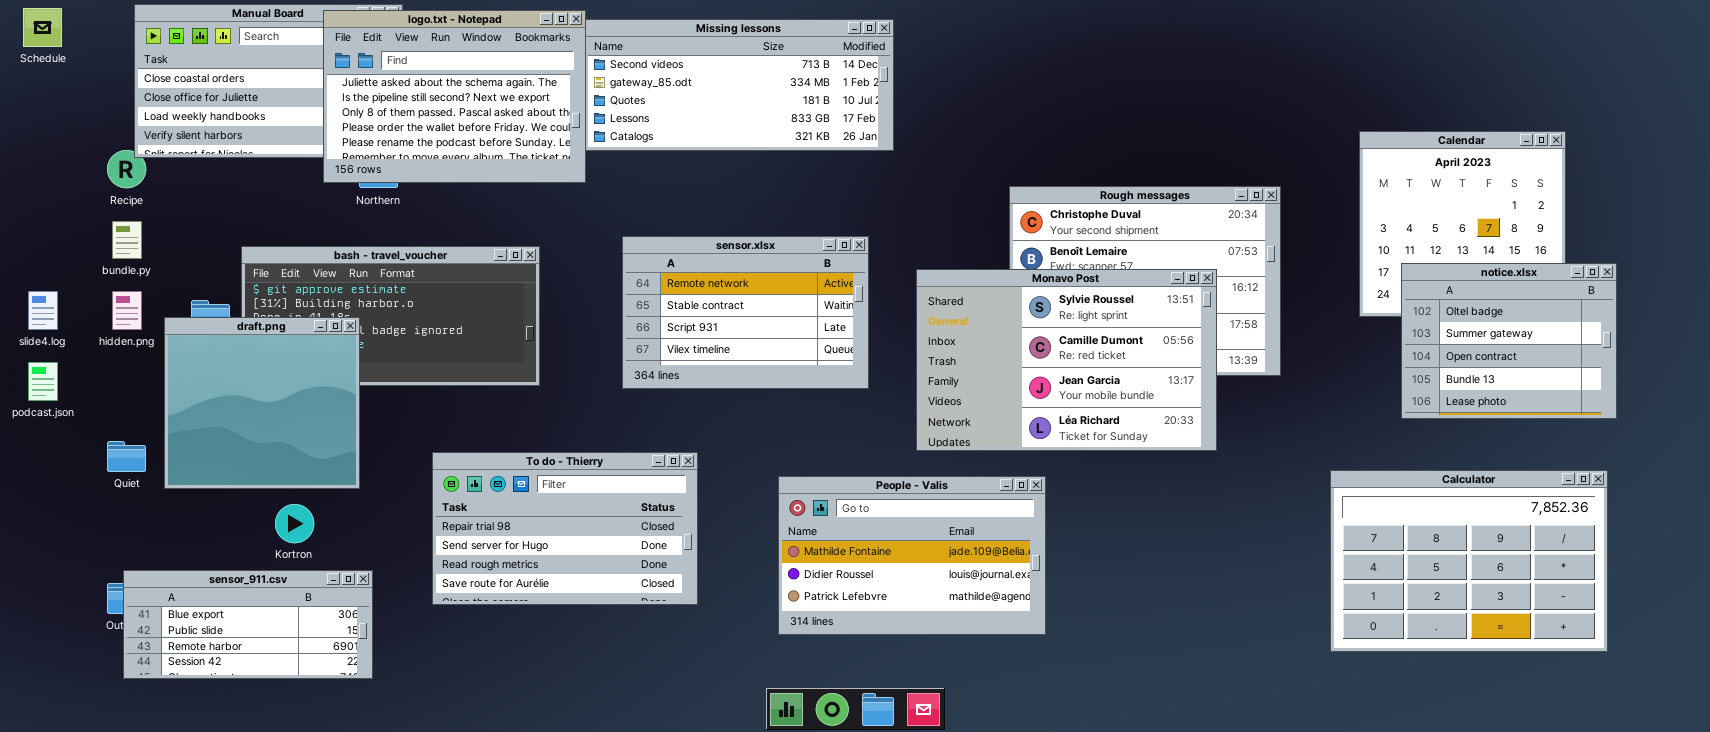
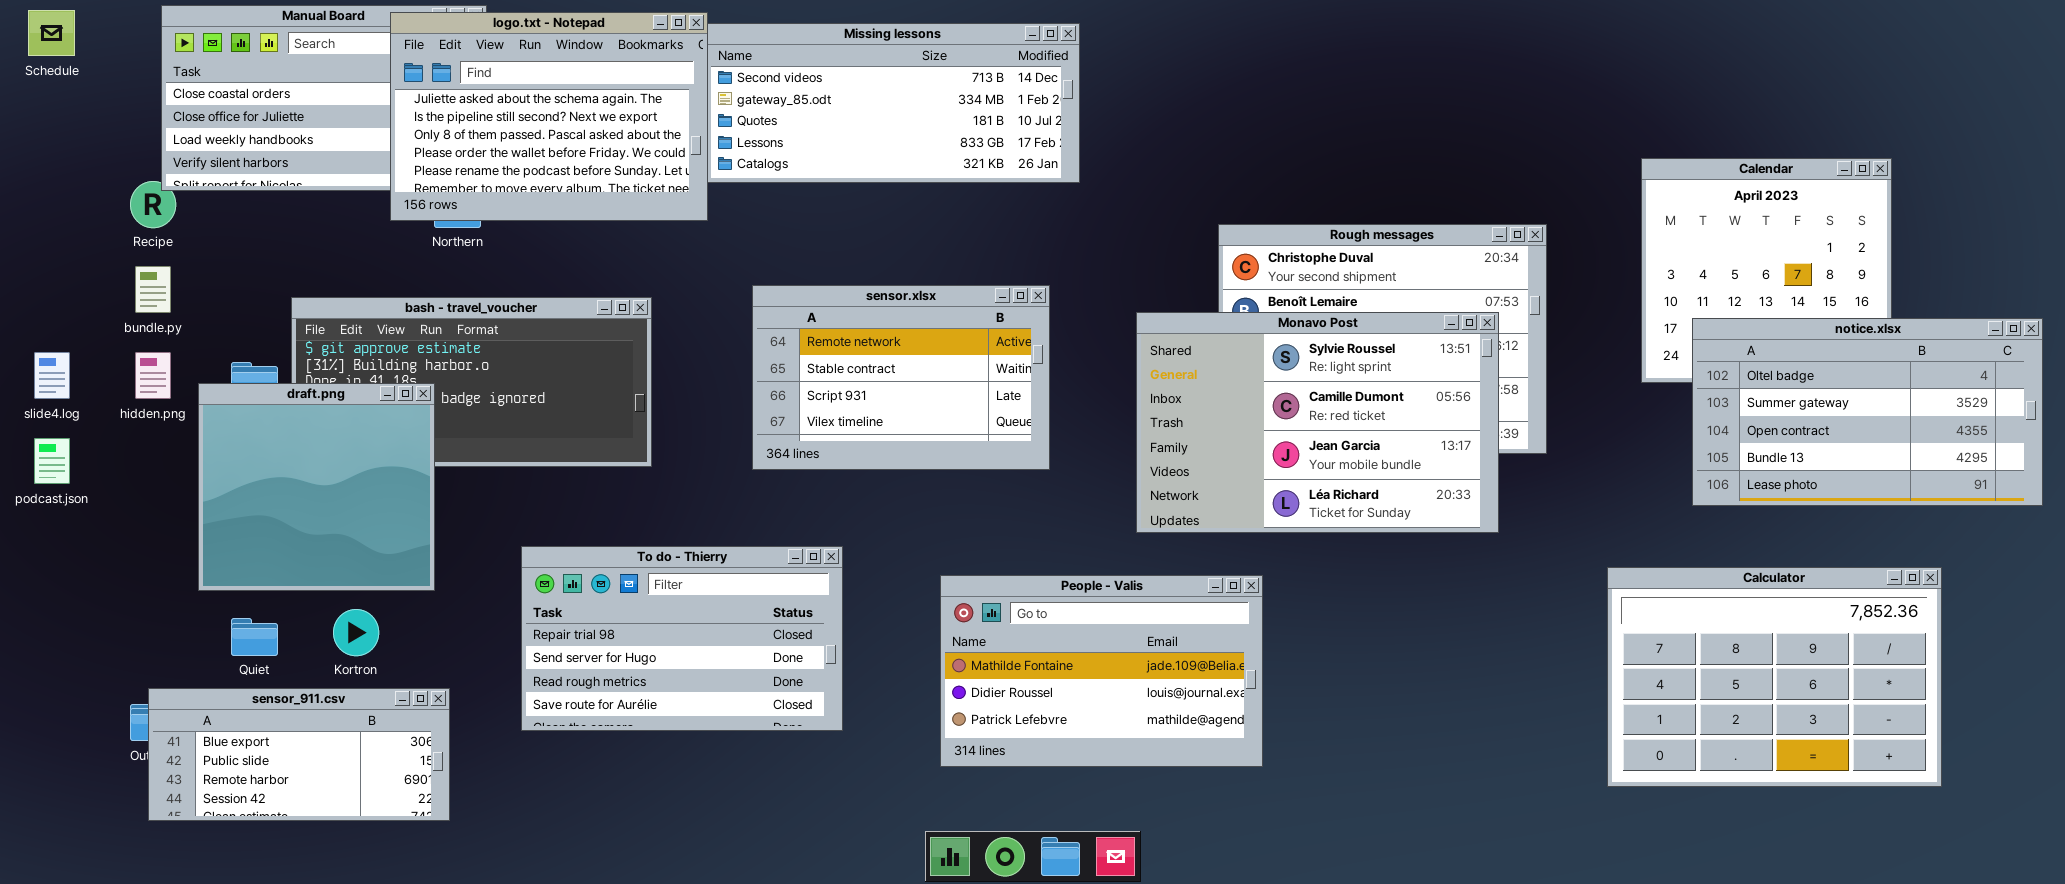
notice.xlsx: [1401,263,1617,419] -> [1692,318,2043,506], resized
Monavo Post: [916,269,1217,451] -> [1136,312,1499,533], moved
Quiet: [107,441,146,472] -> [231,618,278,656], moved

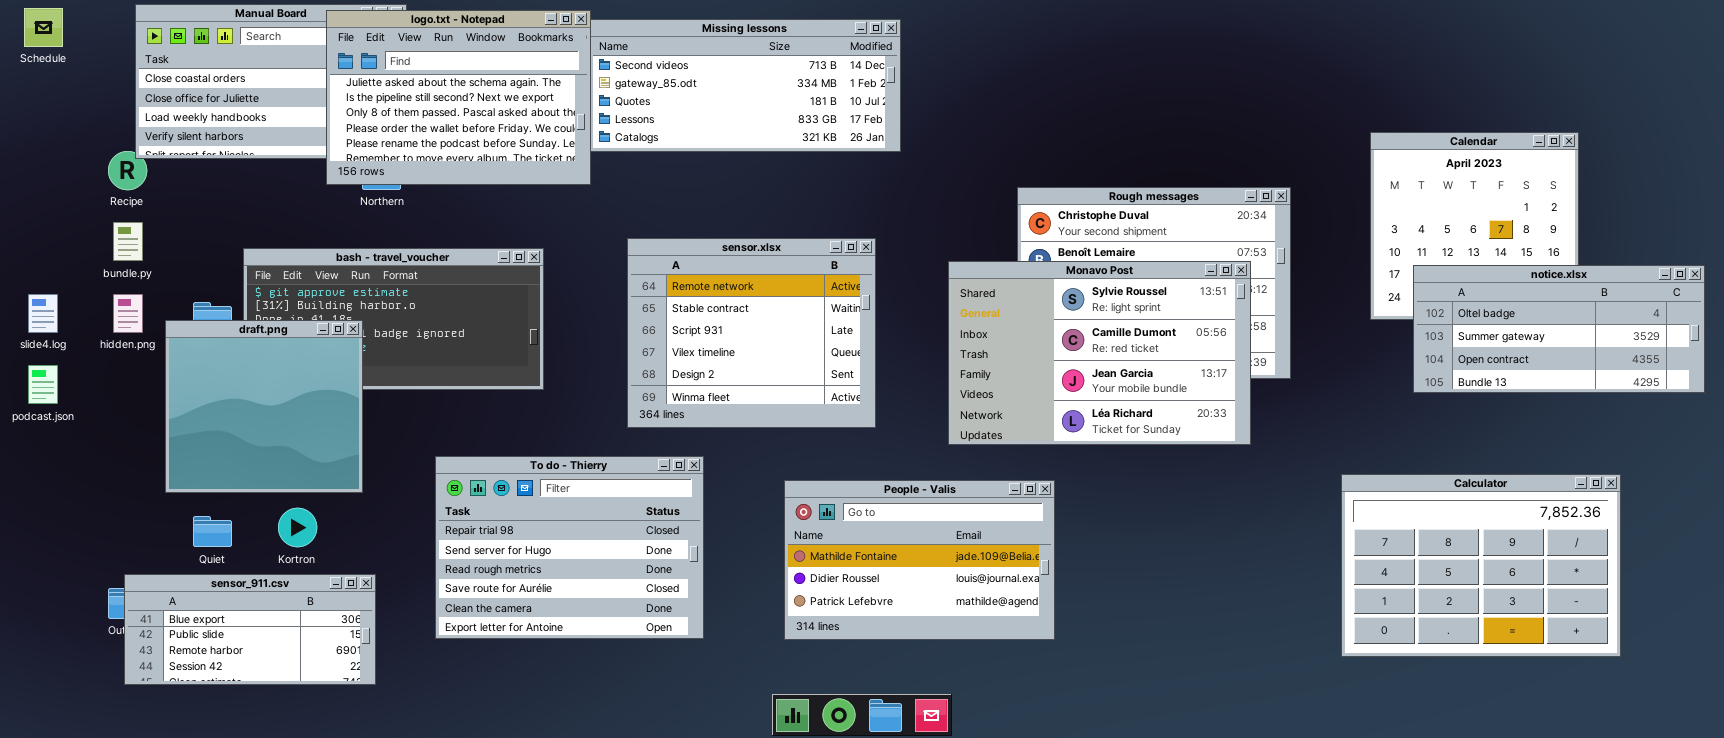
sensor.xlsx: [752,285,1050,470] -> [627,238,876,428], resized
notice.xlsx: [1692,318,2043,506] -> [1413,265,1705,393], resized
To do - Thierry: [521,546,843,731] -> [435,456,704,639], resized

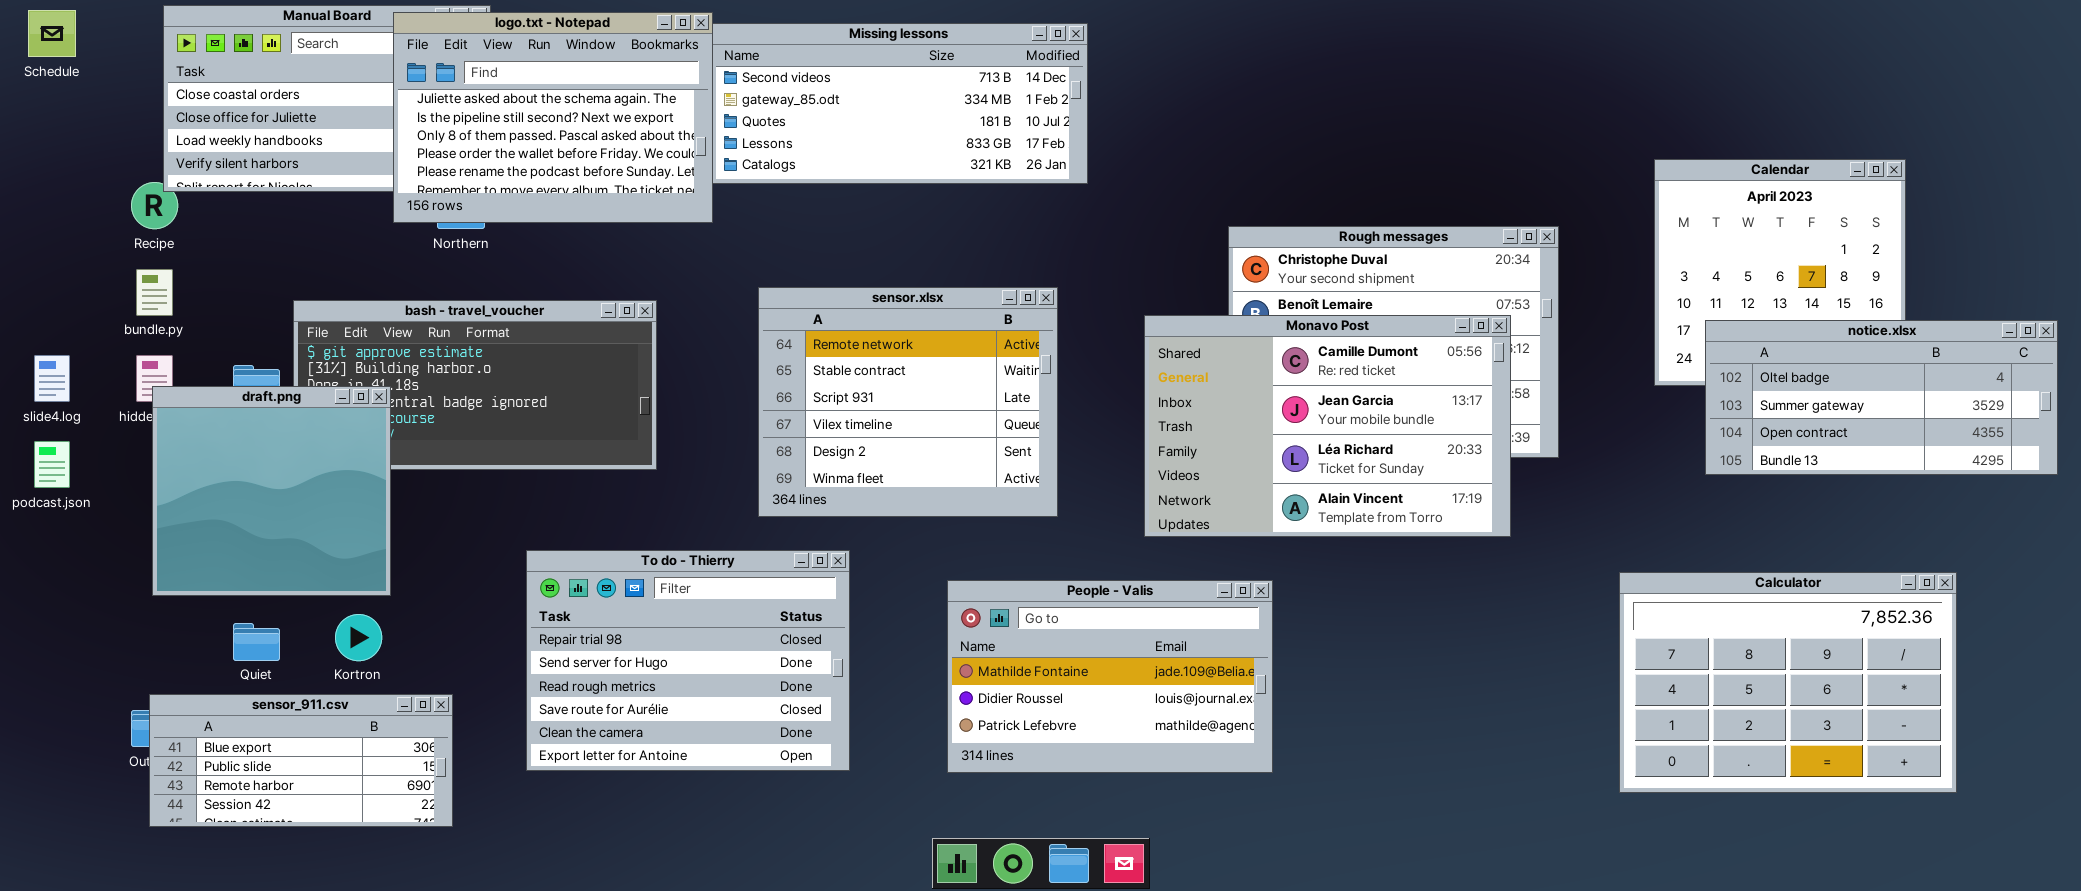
Monavo Post: [948,261,1251,445] -> [1144,315,1511,537], scrolled down 1 row
draft.png: [165,320,363,493] -> [152,386,391,596], moved

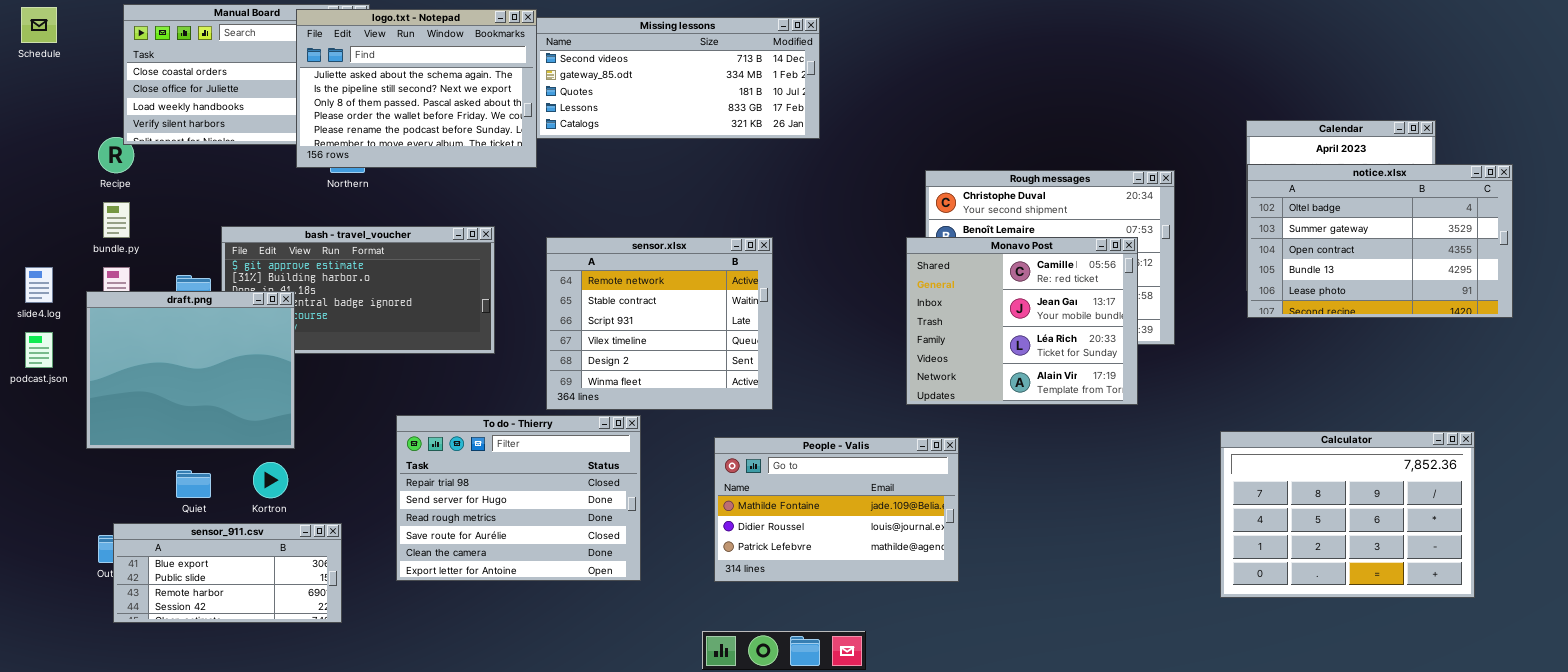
sensor.xlsx: [758,287,1058,517] -> [546,237,773,410], moved
Monavo Post: [1144,315,1511,537] -> [906,237,1138,405], resized
notice.xlsx: [1705,320,2058,475] -> [1247,164,1513,318], moved, resized
draft.png: [152,386,391,596] -> [86,291,295,449], resized

